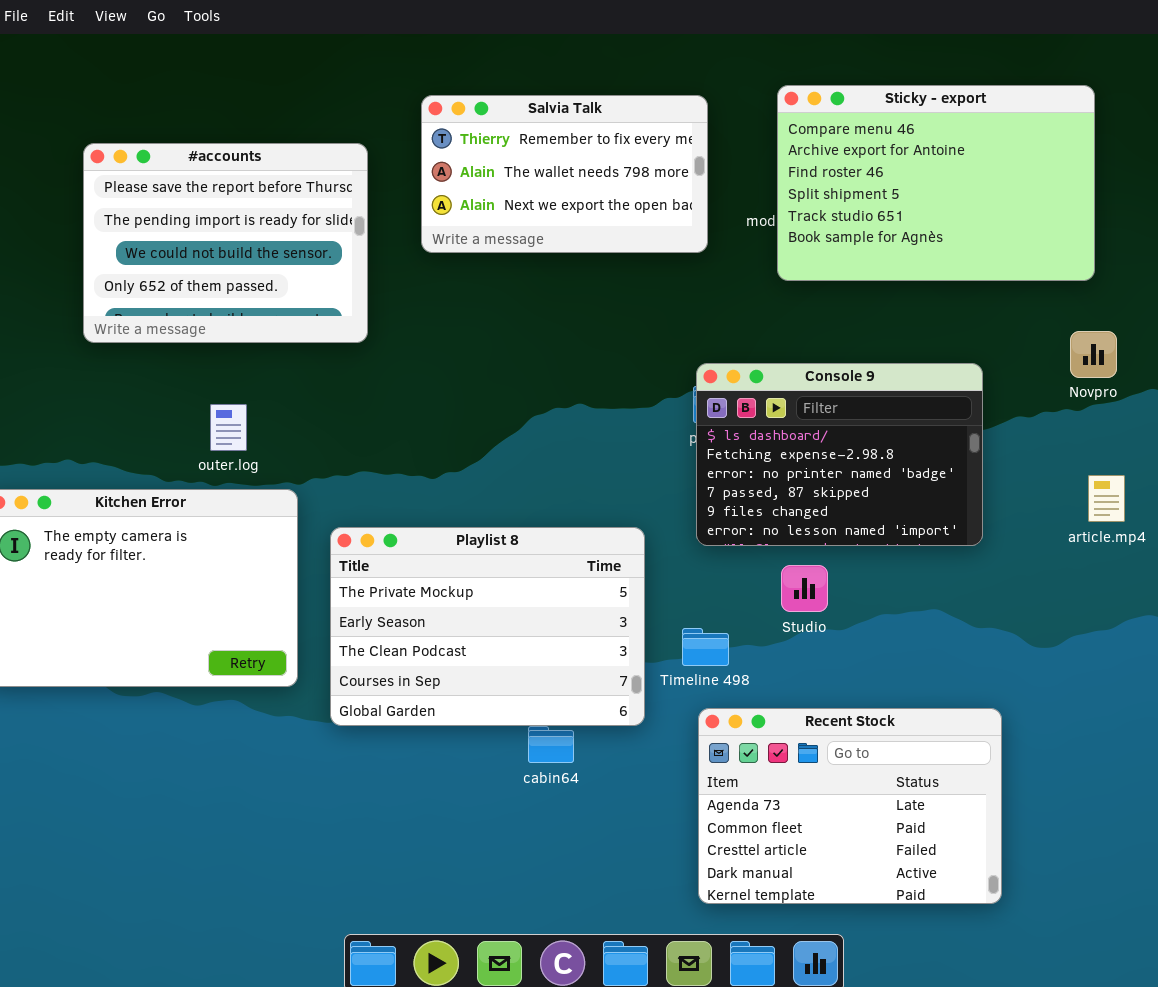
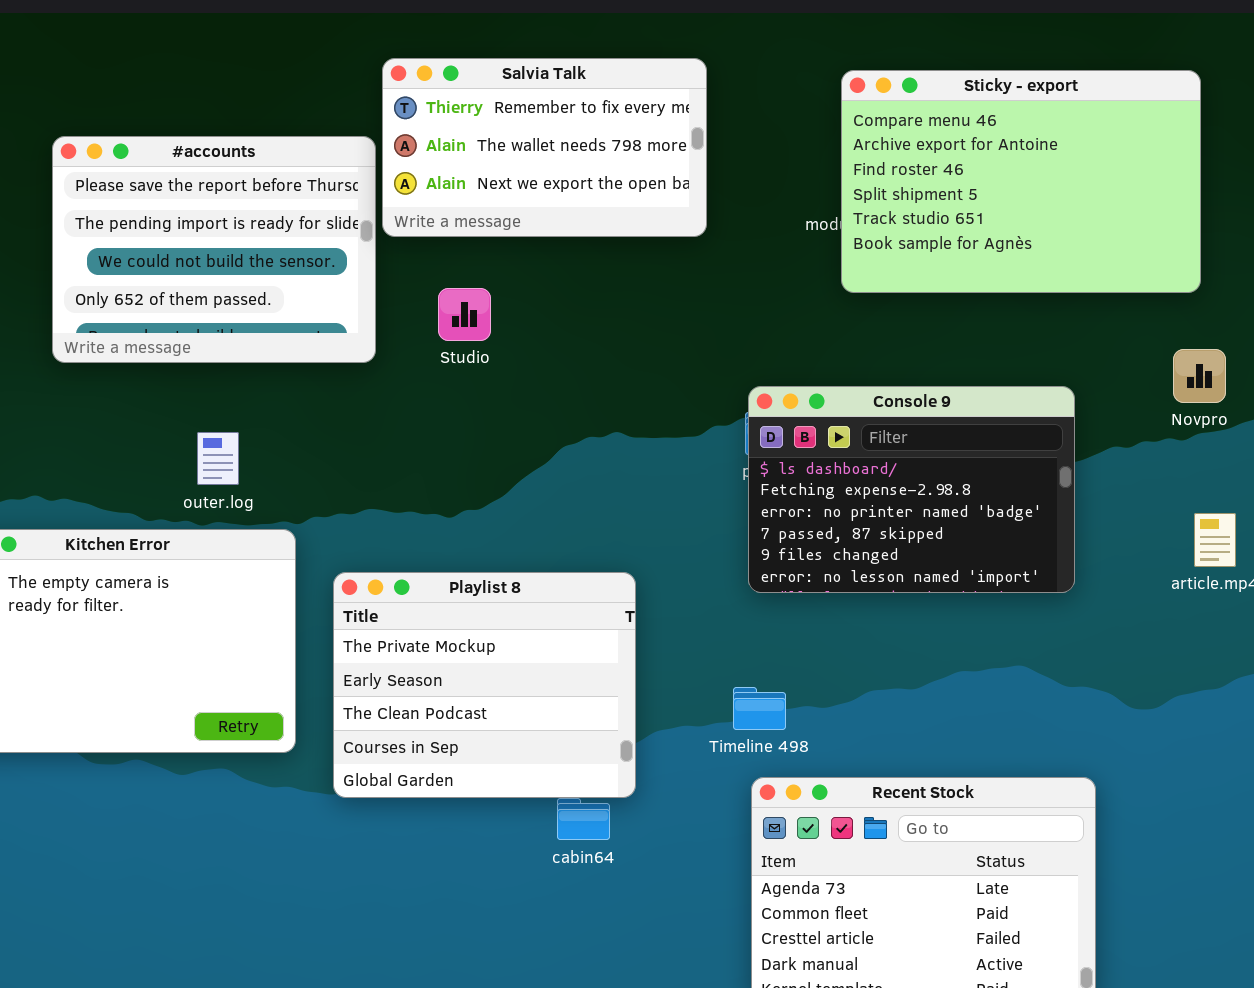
Salvia Talk: [421,95,708,253] -> [382,58,707,237], moved
Playlist 8: [330,527,645,726] -> [333,572,636,798], resized
Studio: [781,565,828,612] -> [438,288,491,341], moved

